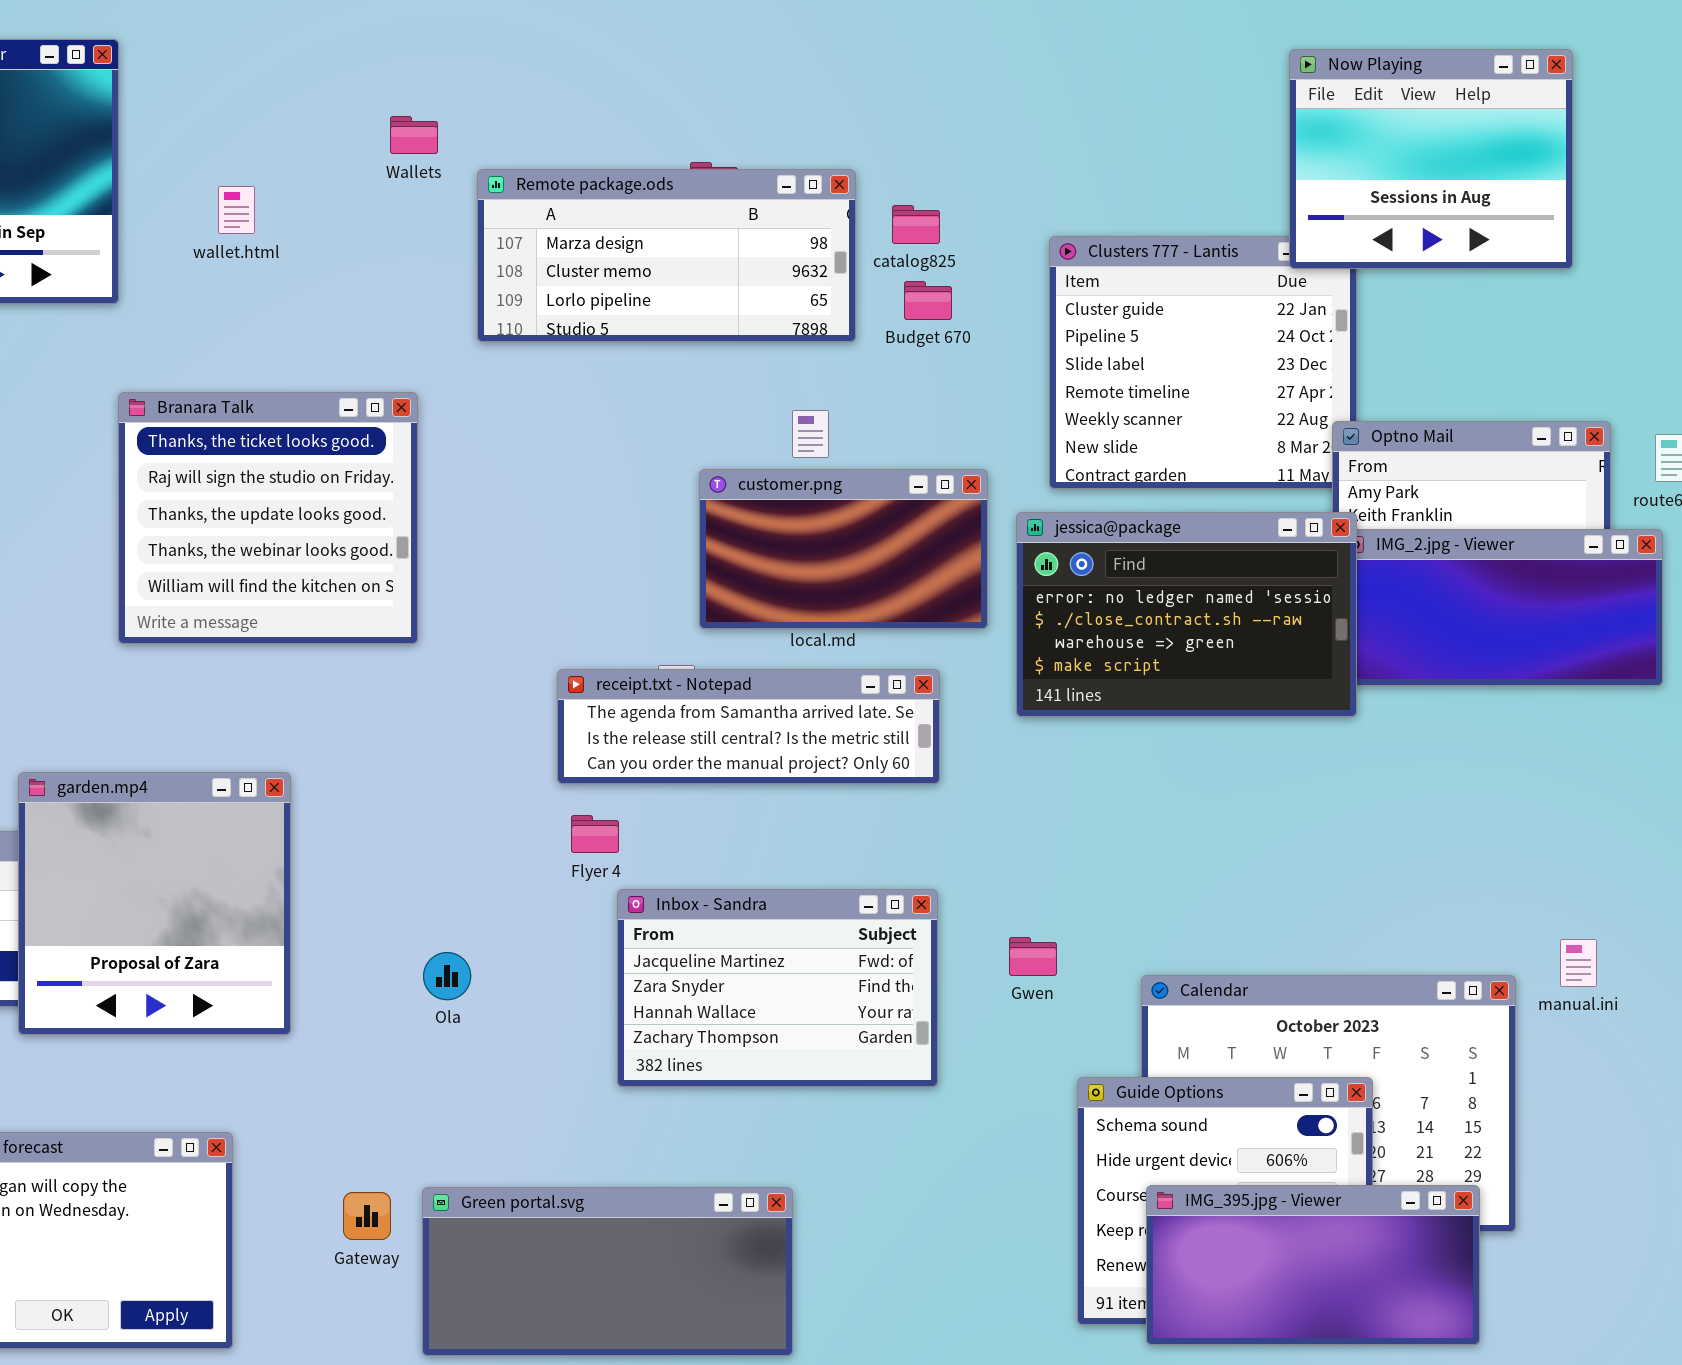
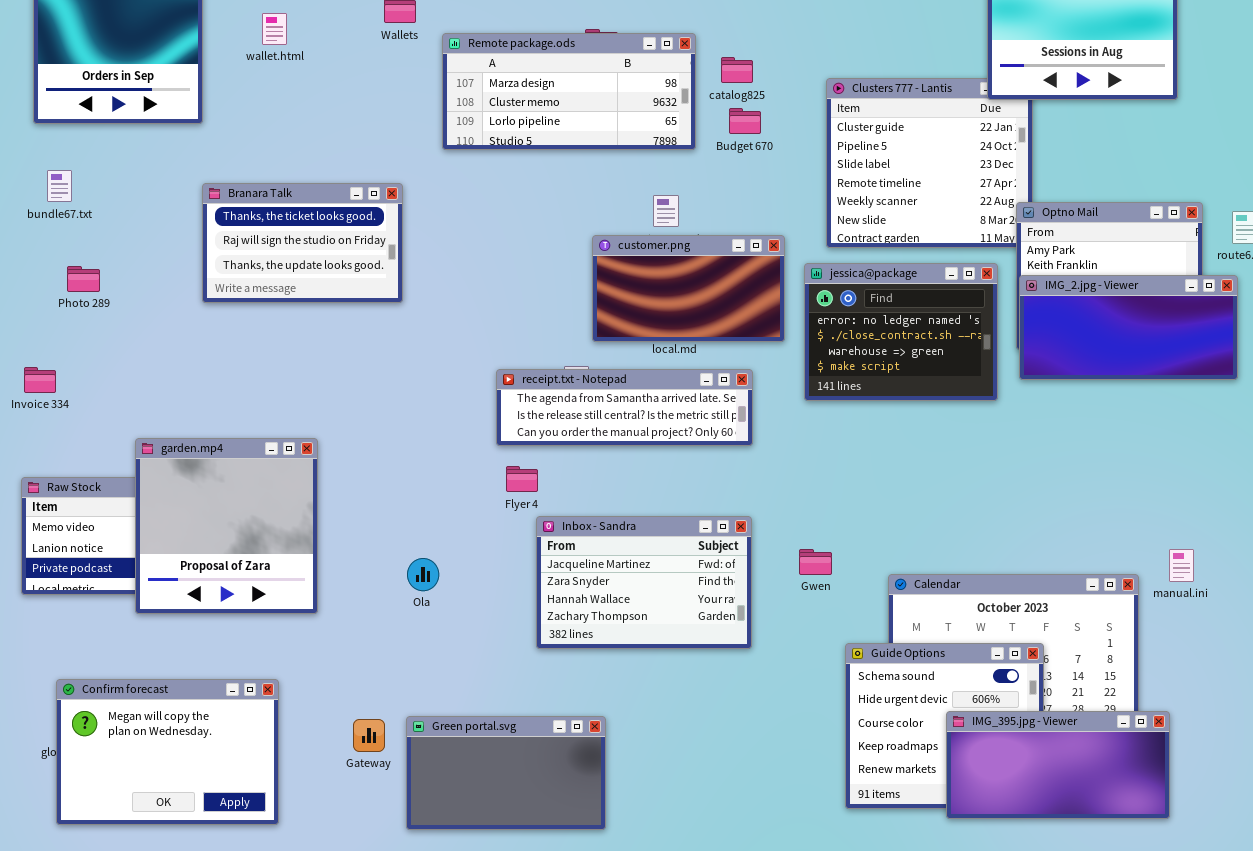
wallet.html: [218,186,255,234] -> [262,13,287,45], moved
Branara Talk: [118,392,418,644] -> [202,183,403,303], resized
jessica@package: [1016,512,1357,717] -> [804,263,998,401], resized
IMG_395.jpg - Viewer: [1146,1185,1480,1345] -> [946,711,1170,819], moved
Green portal.svg: [422,1187,793,1356] -> [406,716,606,830], resized

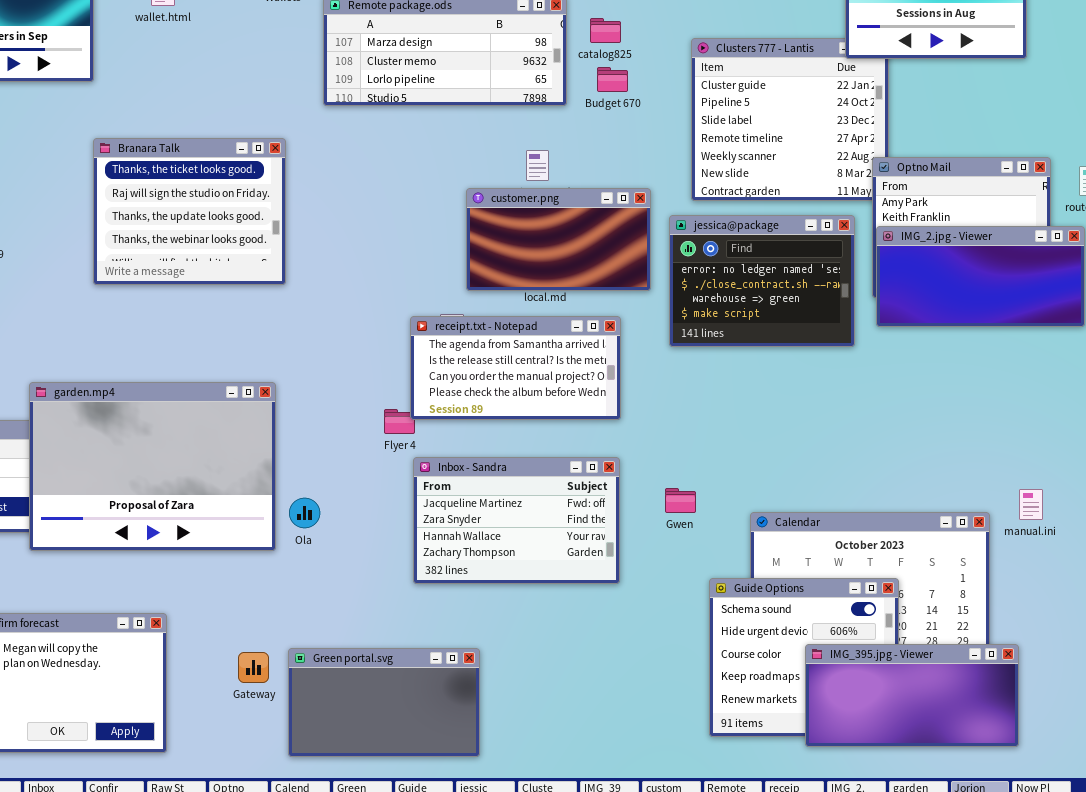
Branara Talk: [202,183,403,303] -> [93,138,286,285], resized
receipt.txt - Notepad: [496,369,753,446] -> [410,316,621,420], resized
garden.mp4: [135,438,318,614] -> [29,382,276,551], resized

